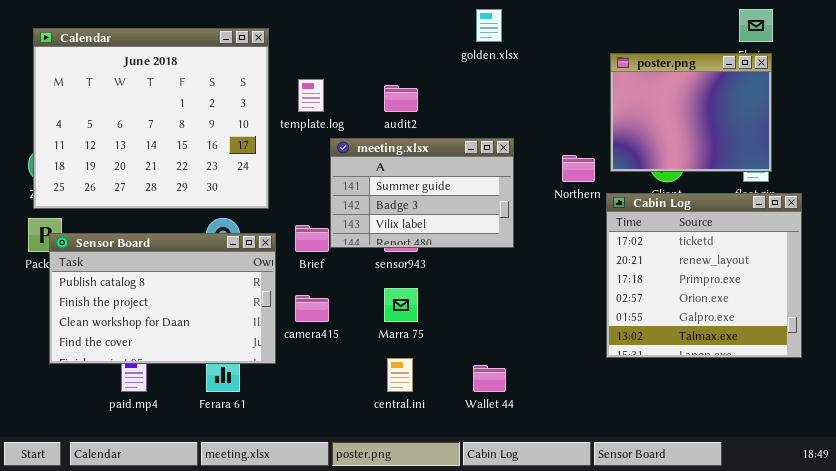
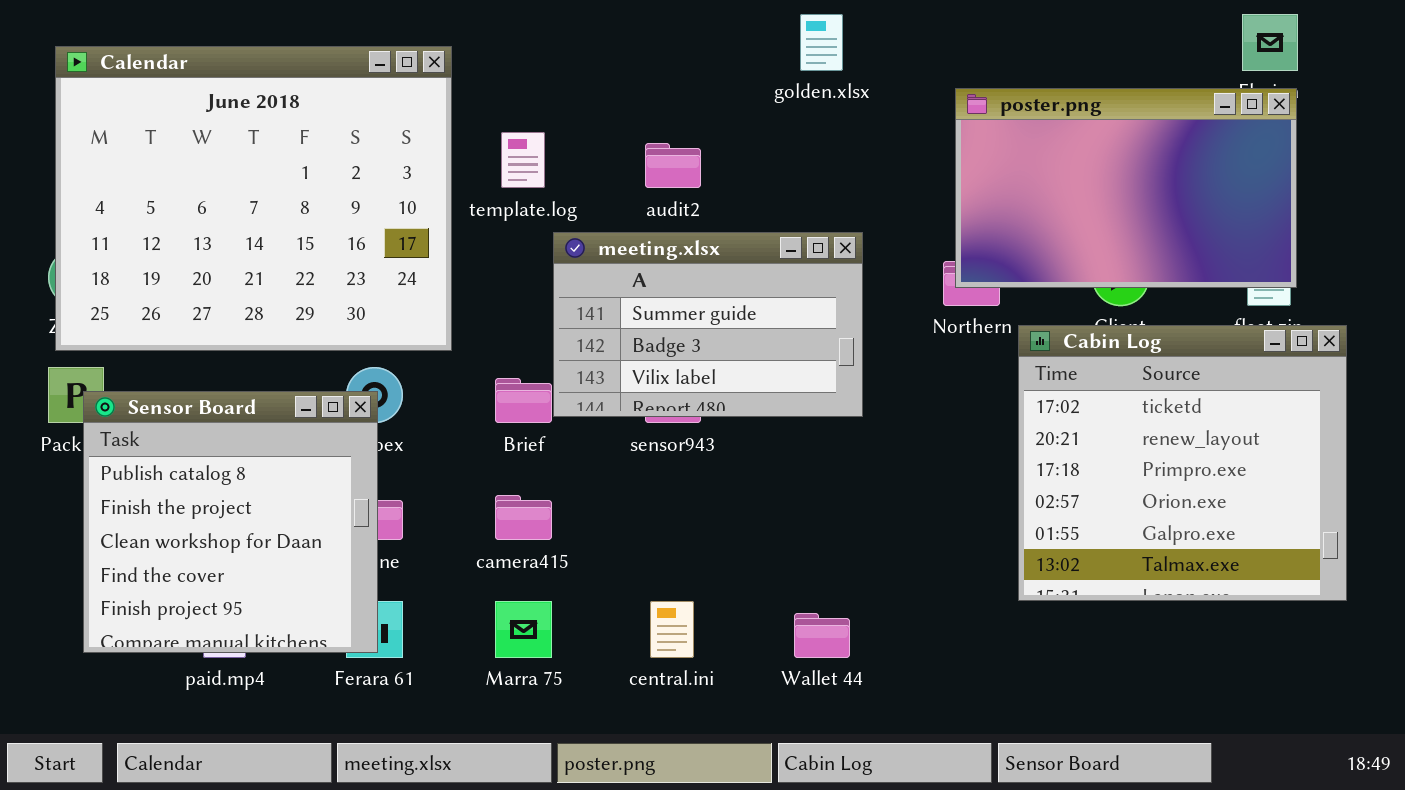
poster.png: [610,53,772,172] -> [955,88,1297,288], resized
Sensor Board: [49,233,276,364] -> [83,391,378,653], resized
Marra 75: [384,288,418,322] -> [495,601,552,658], moved

